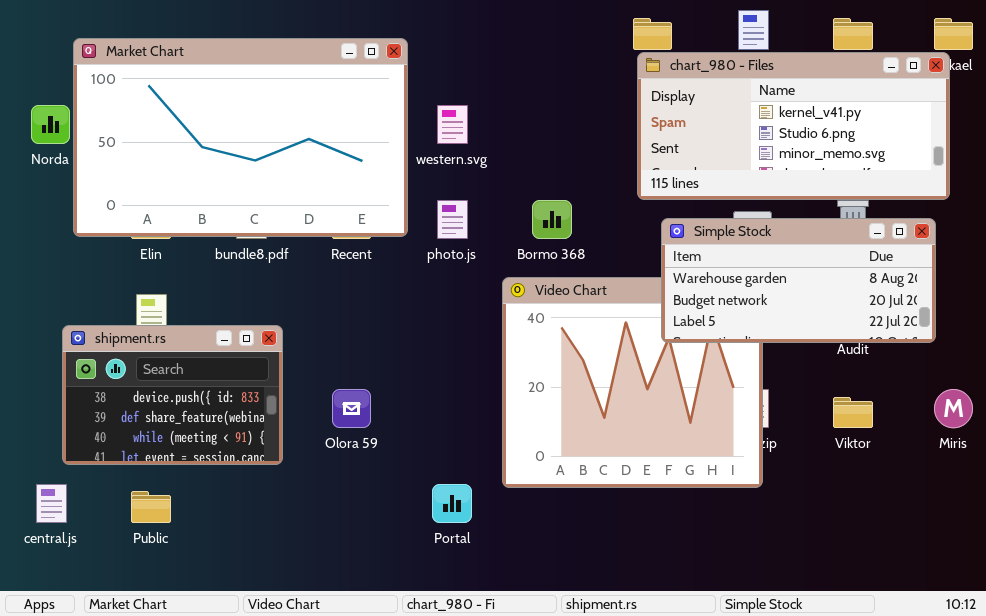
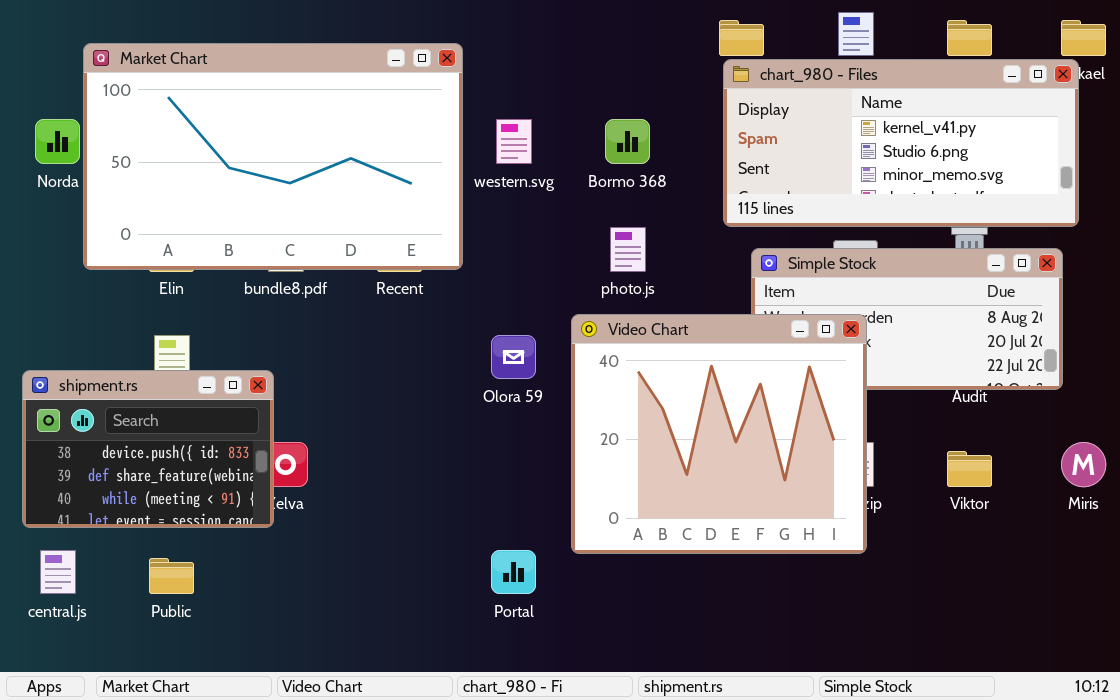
photo.js: [437,200,468,239] -> [610,227,646,272], moved
Bormo 368: [532,200,572,239] -> [605,119,650,164], moved
Video Chart: [502,277,763,488] -> [571,314,867,554], raised
shipment.rs: [62,325,283,465] -> [22,370,274,528], moved
Olora 59: [332,389,371,428] -> [491,335,536,379], moved

